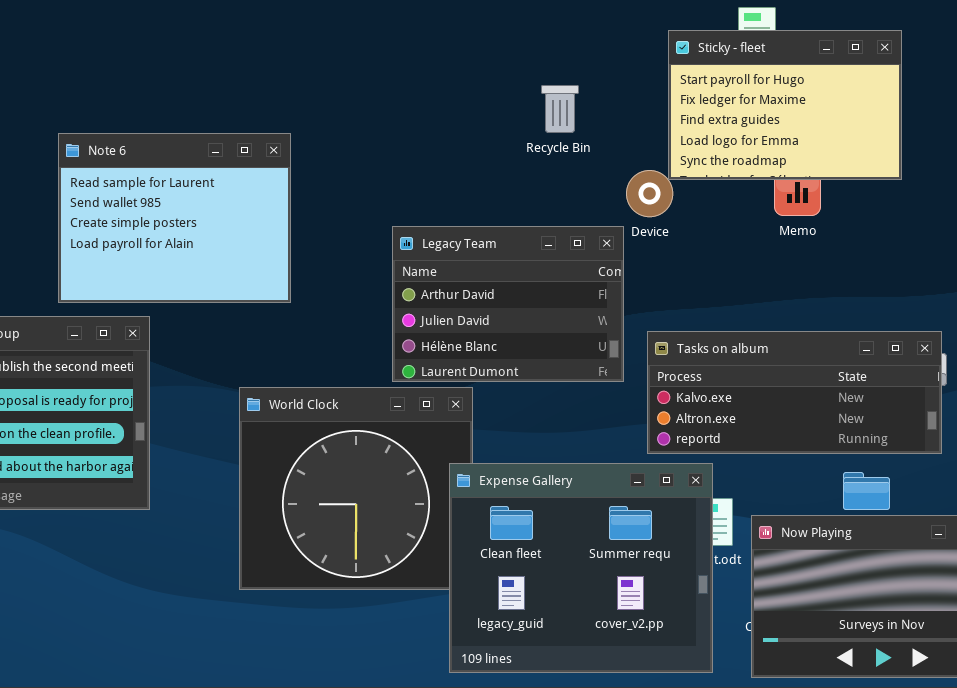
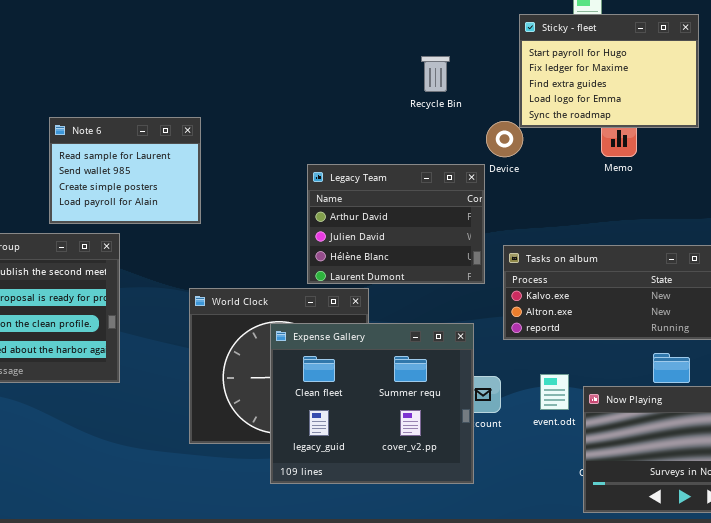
Note 6: [58,133,291,303] -> [49,117,201,224], resized
Expense Gallery: [449,463,713,673] -> [270,323,474,484], moved

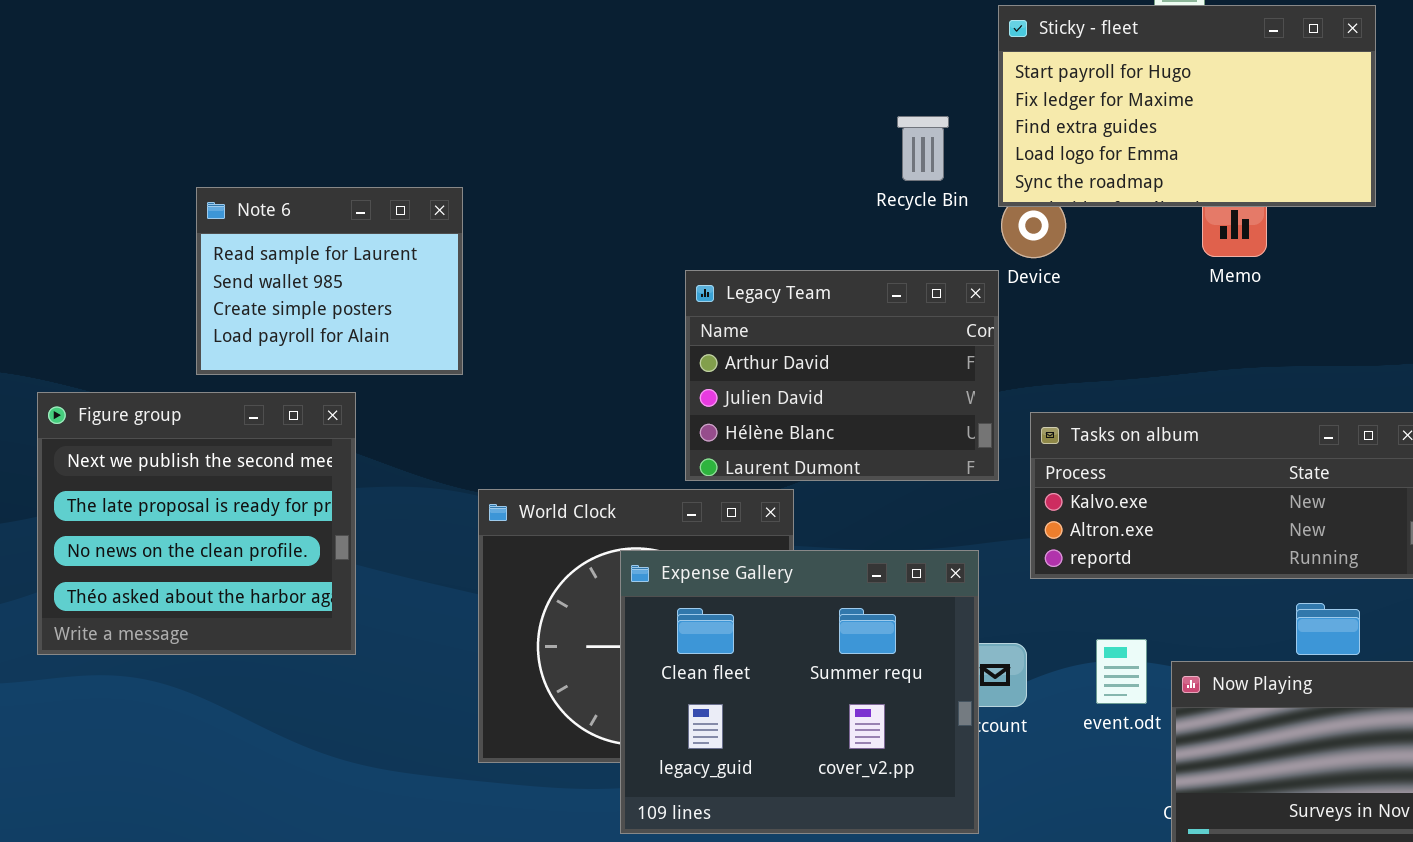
Sticky - fleet: [519,14,699,128] -> [998,5,1376,207], resized
Recycle Bin: [421,56,450,92] -> [897,116,949,181], moved
Note 6: [49,117,201,224] -> [196,187,463,375], moved

